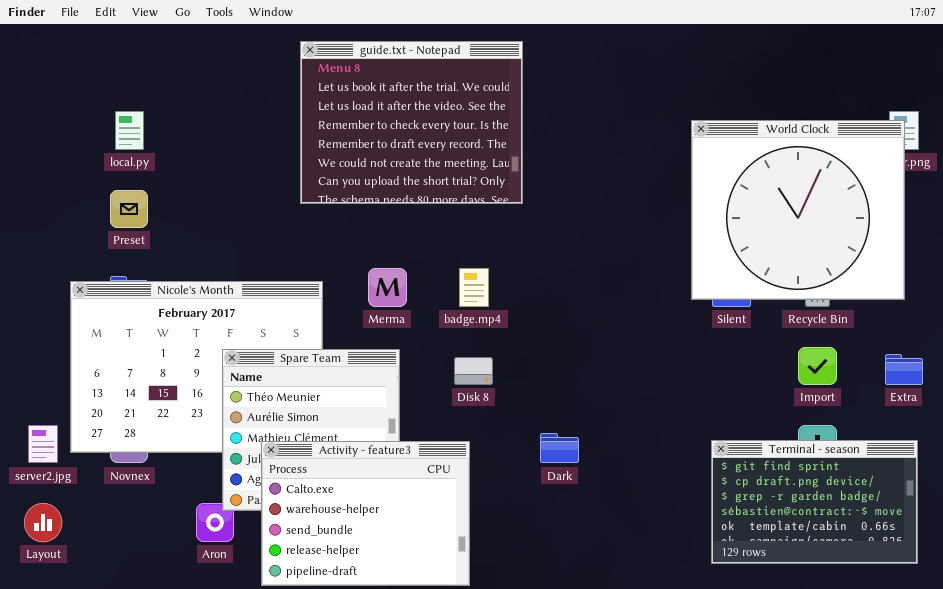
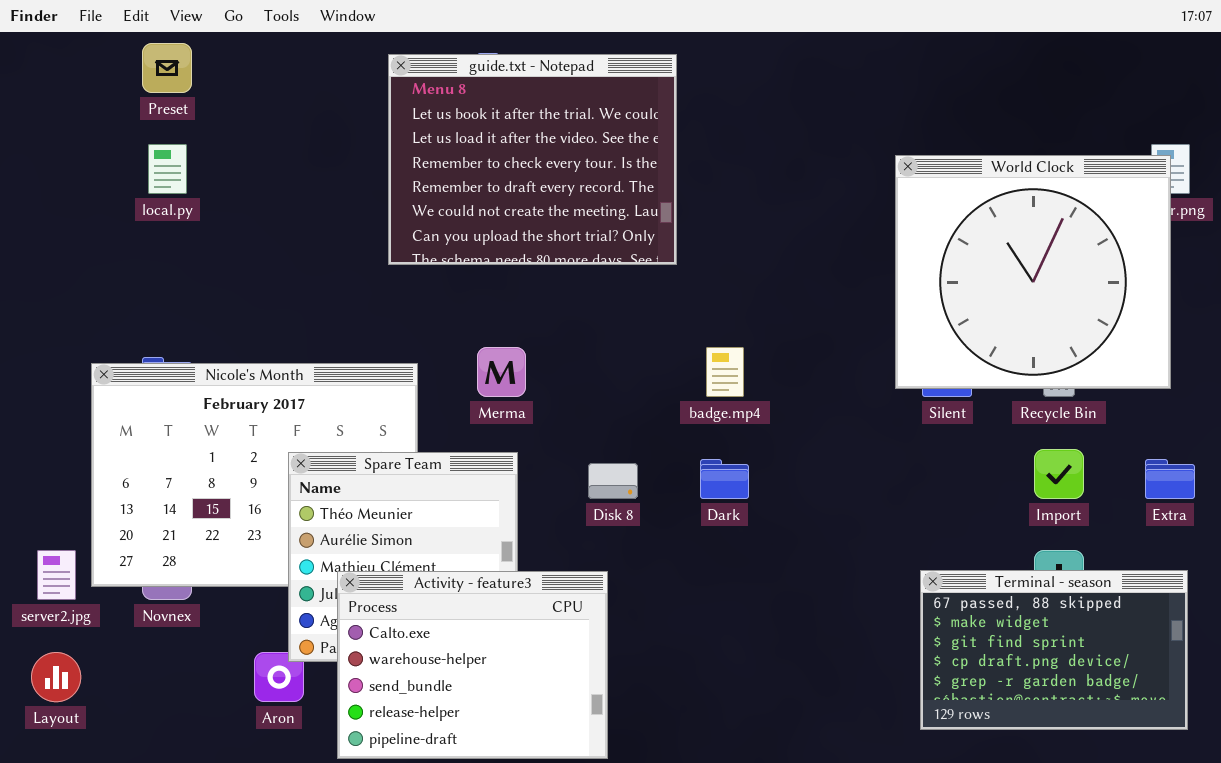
Preset: [110,190,148,228] -> [142,43,192,93], moved
badge.mp4: [459,268,489,307] -> [706,347,744,397], moved
Dark: [540,433,579,463] -> [700,459,749,499], moved
Terminal - season: [711,440,918,564] -> [920,570,1188,730], scrolled up 2 rows

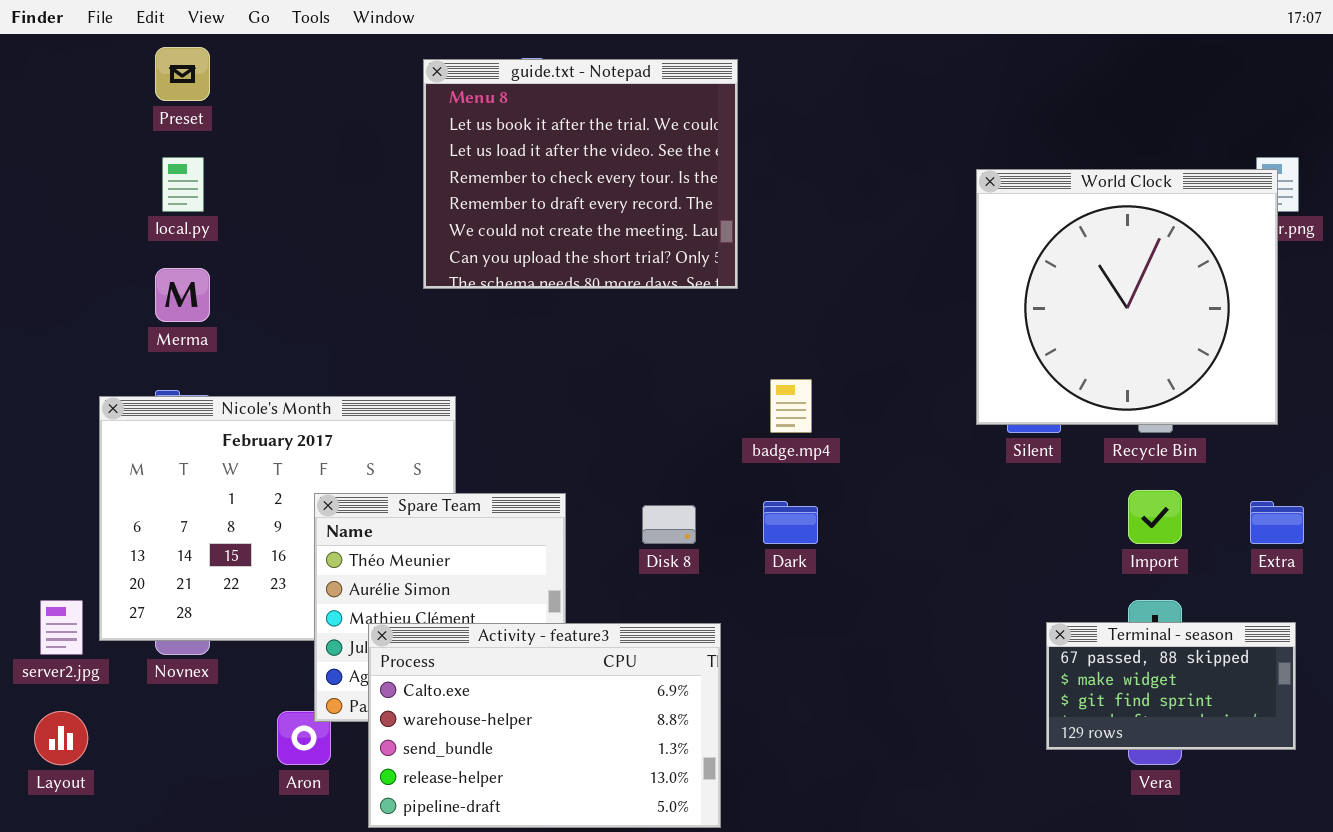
Merma: [477,347,526,397] -> [155,268,210,322], moved
Terminal - season: [920,570,1188,730] -> [1046,622,1296,750], resized
Activity - feature3: [337,571,608,759] -> [368,623,721,828], resized

